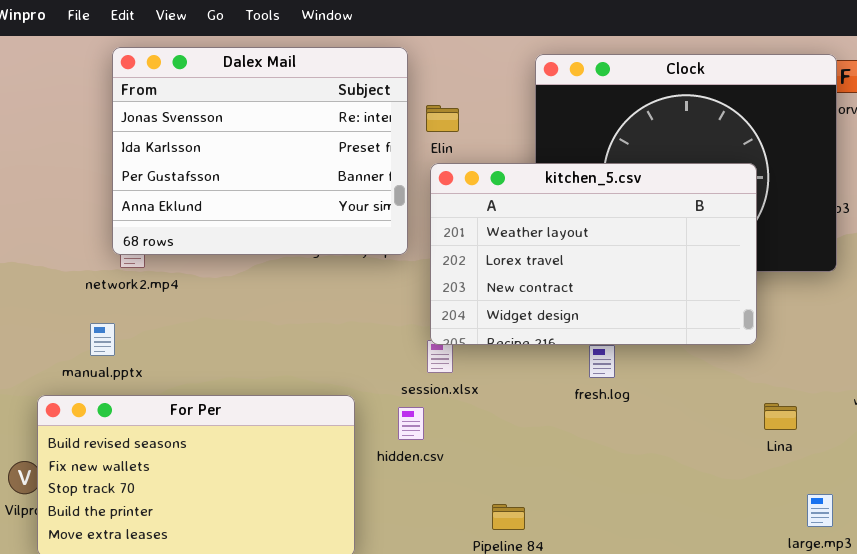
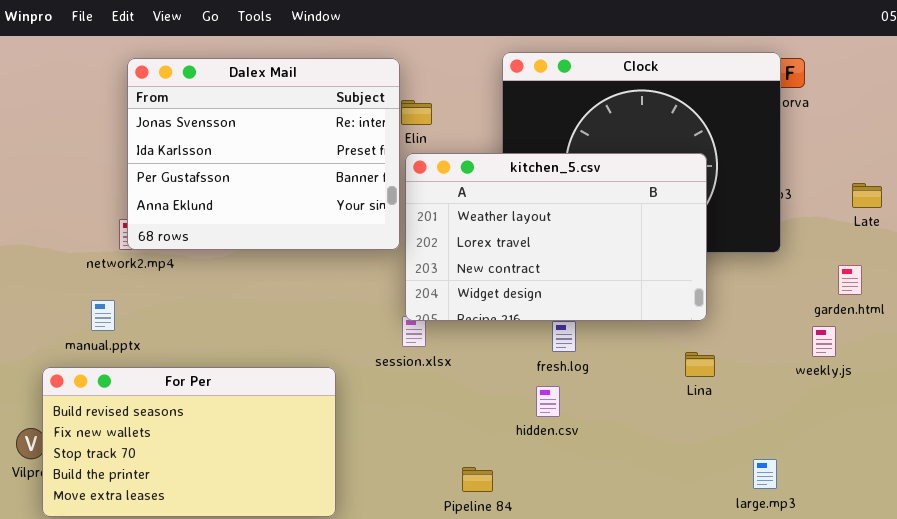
Dalex Mail: [112,47,408,255] -> [127,58,400,250], moved
Lina: [764,403,797,430] -> [685,352,715,377], moved
hidden.csv: [398,407,424,440] -> [536,386,560,417], moved

